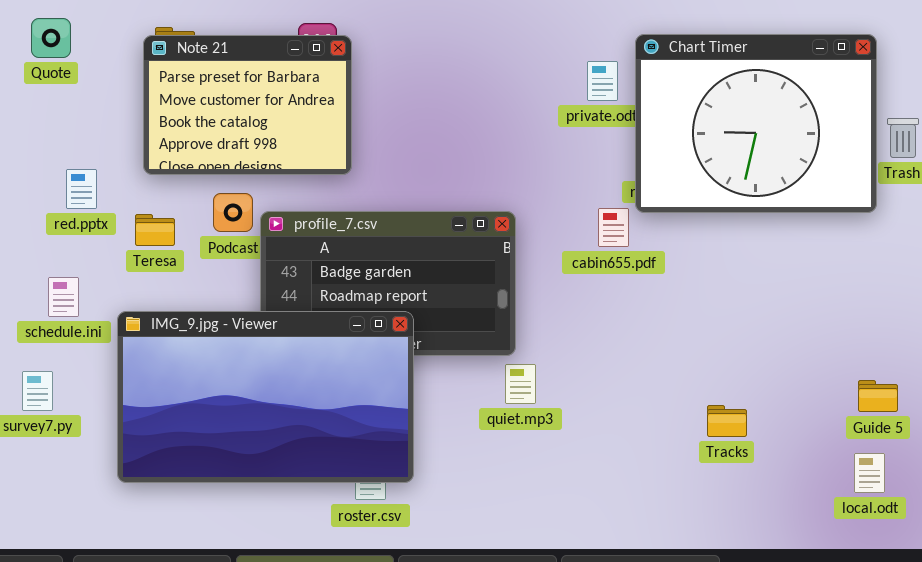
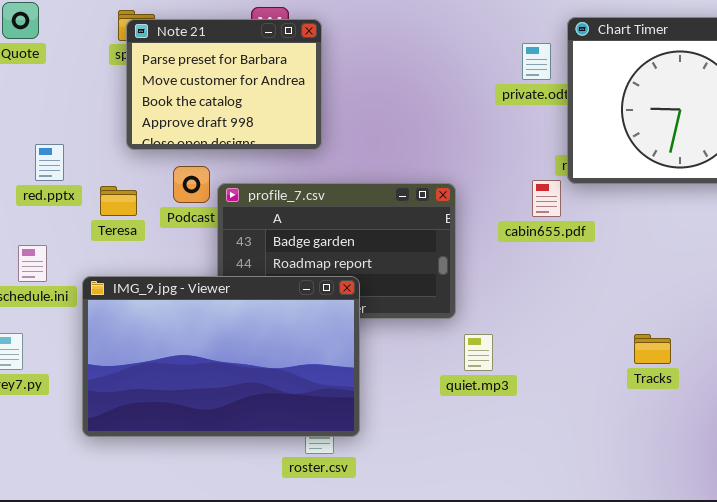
Note 21: [143,35,352,175] -> [126,19,322,150], moved
quiet.mp3: [505,364,536,404] -> [464,334,493,371], moved
Tracks: [707,405,747,437] -> [634,334,671,364], moved

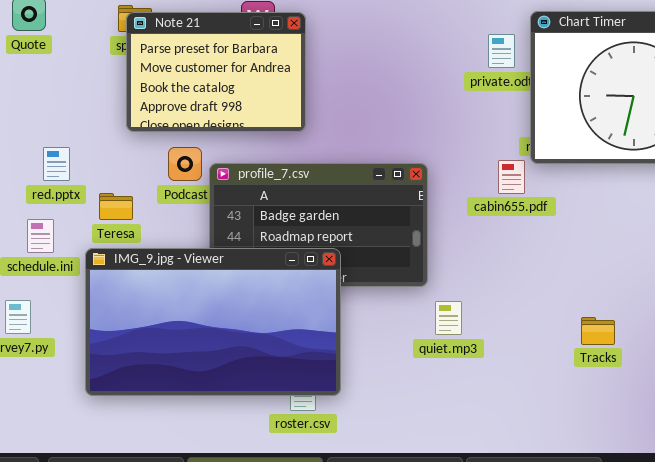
red.pptx: [35,144,64,181] -> [43,147,70,181], moved
Teresa: [100,186,137,216] -> [99,193,133,220], moved
Tracks: [634,334,671,364] -> [581,317,615,345], moved

